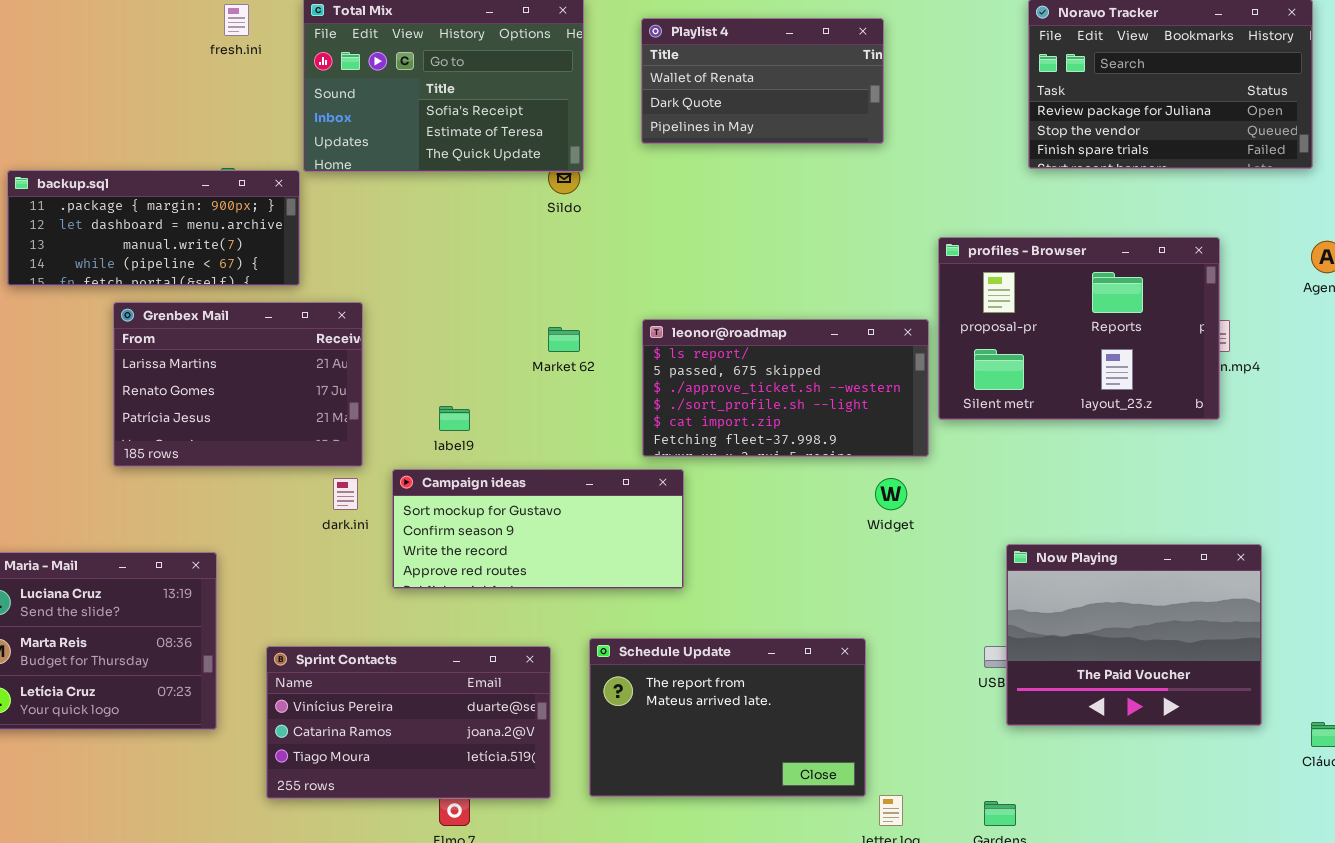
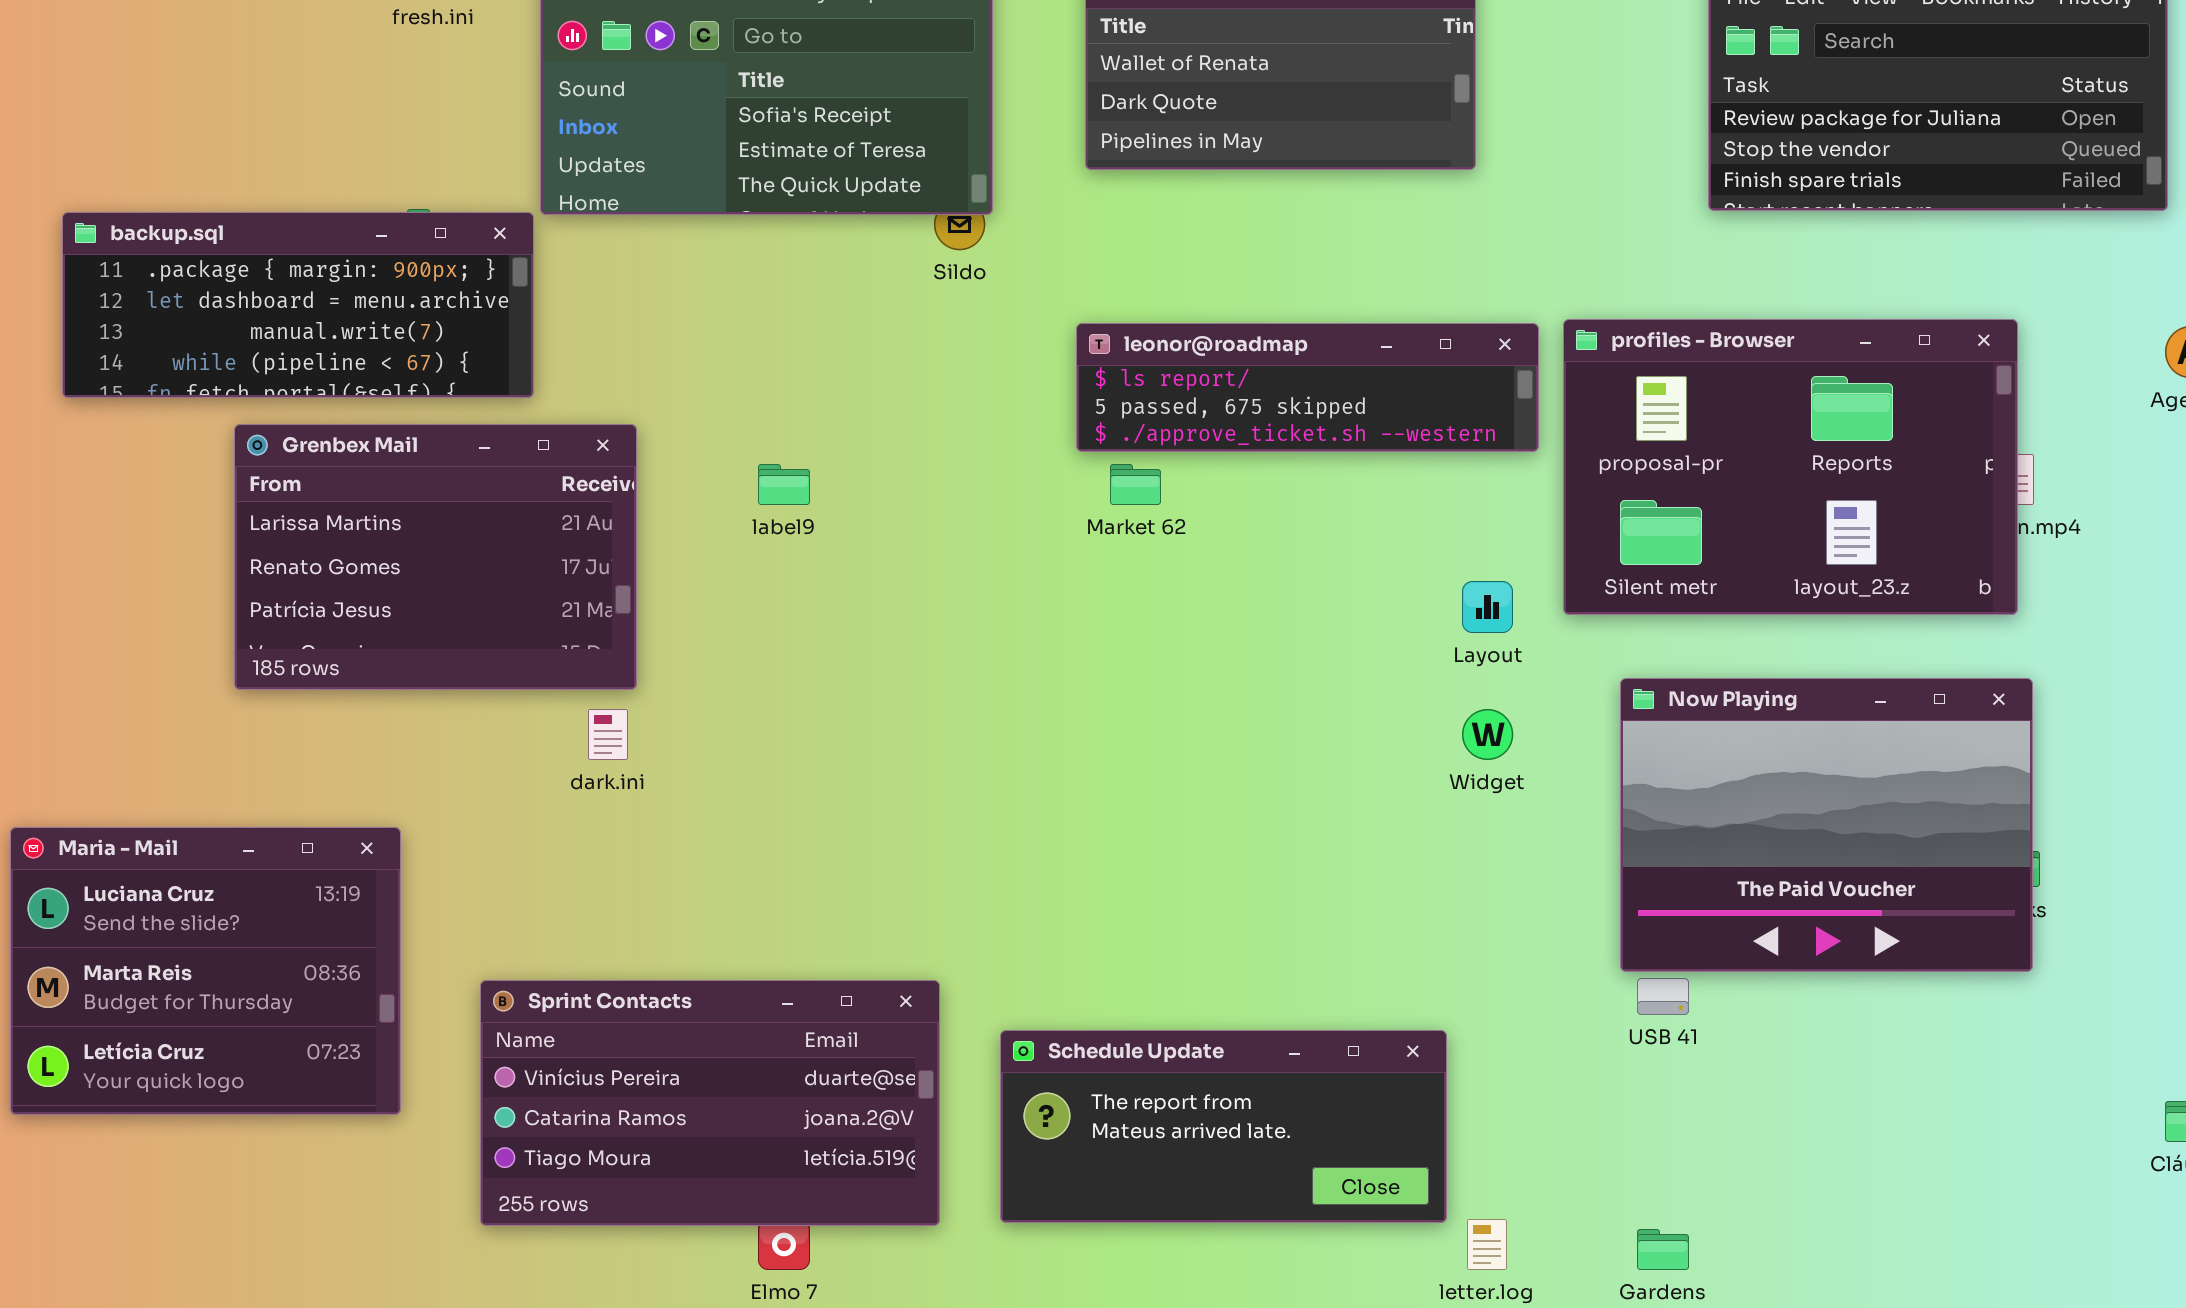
leonor@roadmap: [642,319,929,457] -> [1076,323,1539,452], moved, resized
Market 62: [548,327,580,352] -> [1110,464,1161,505], moved
label9: [439,406,470,431] -> [758,464,810,505], moved
Campaign ideas: [392,469,684,589] -> none, closed
Now Playing: [1006,544,1262,726] -> [1620,678,2033,972], moved
Schedule Update: [589,638,866,797] -> [1000,1030,1447,1223], resized

